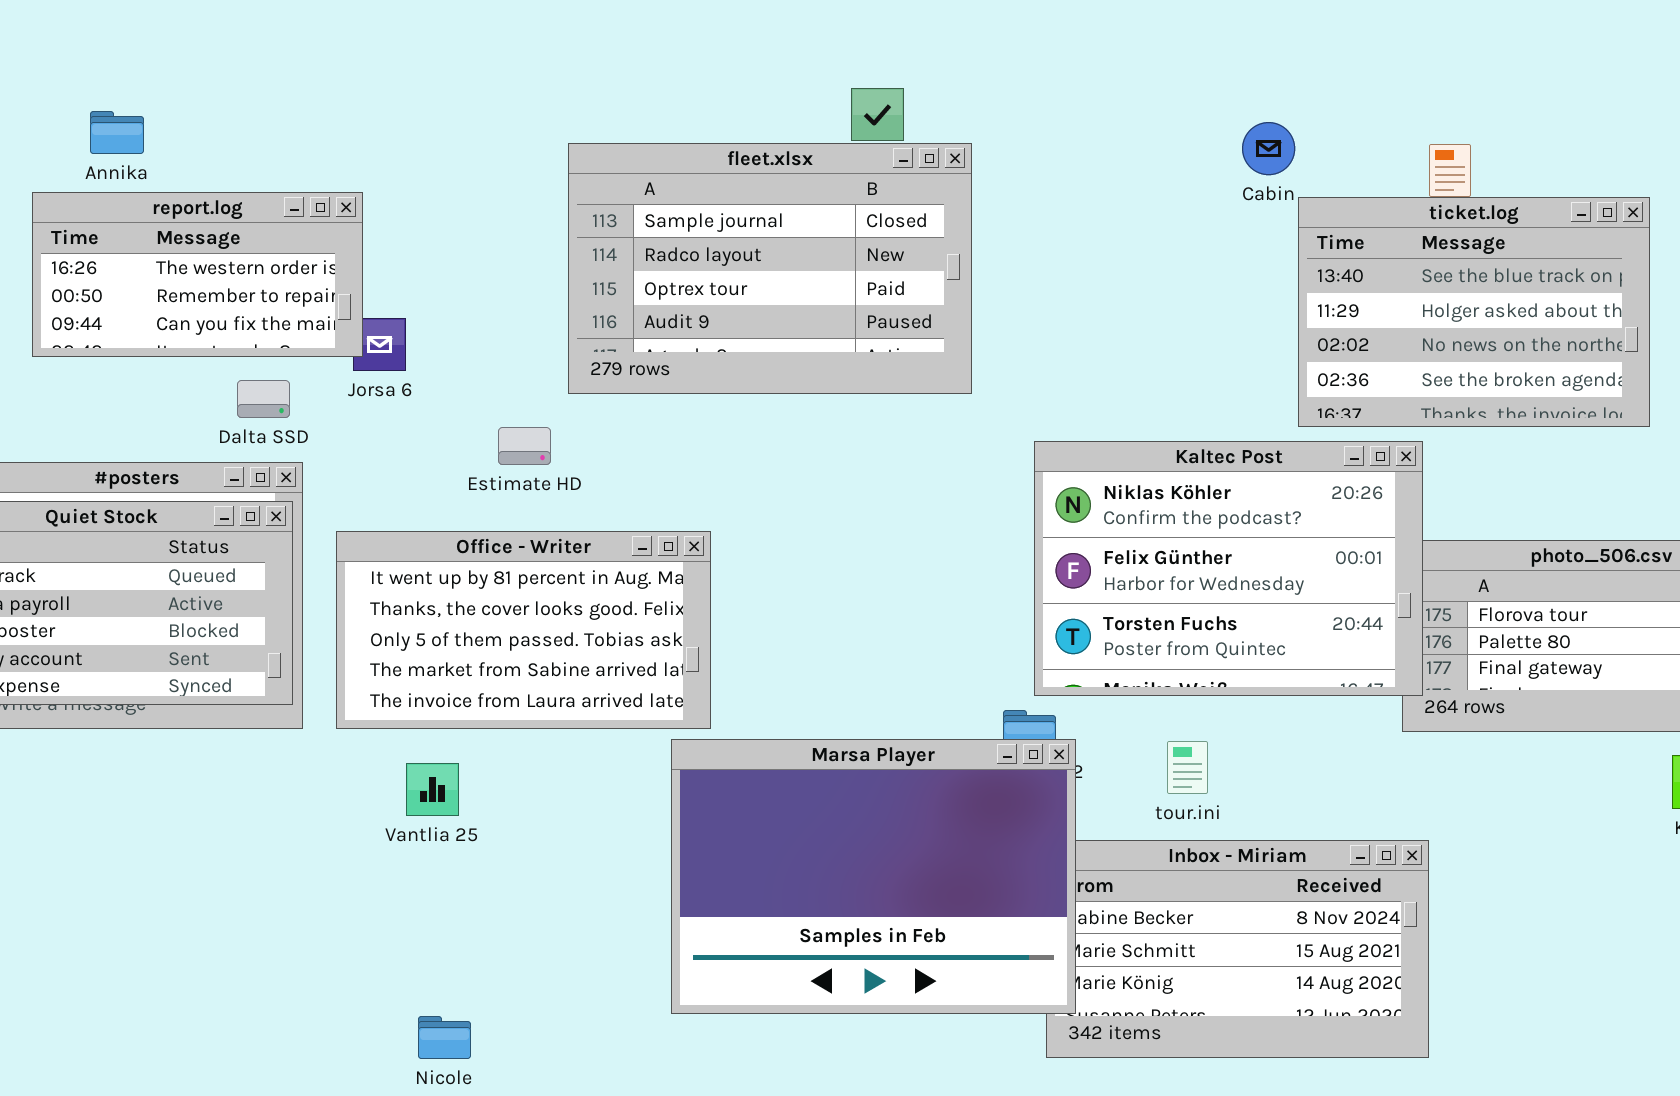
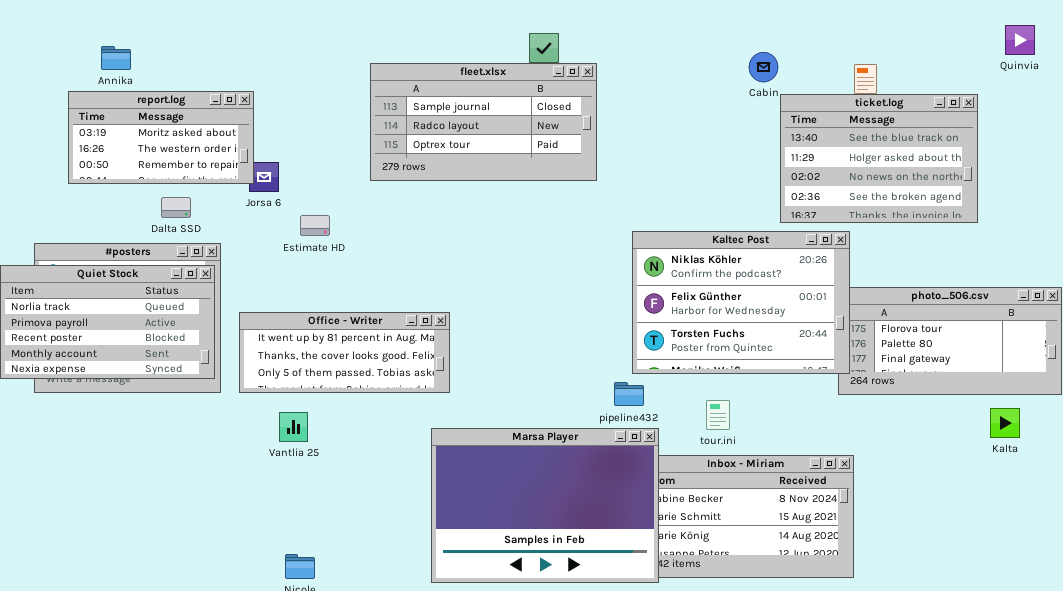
fleet.xlsx: [568,143,972,394] -> [370,63,597,181], resized
report.log: [32,192,363,357] -> [68,91,254,184], scrolled up 1 row
Dalta SSD: [237,380,290,418] -> [161,197,191,218], moved
Estimate HD: [498,427,551,465] -> [300,215,330,236], moved
Office - Writer: [336,531,711,729] -> [239,312,450,393], resized
Marsa Player: [671,739,1076,1014] -> [431,428,659,583], moved

